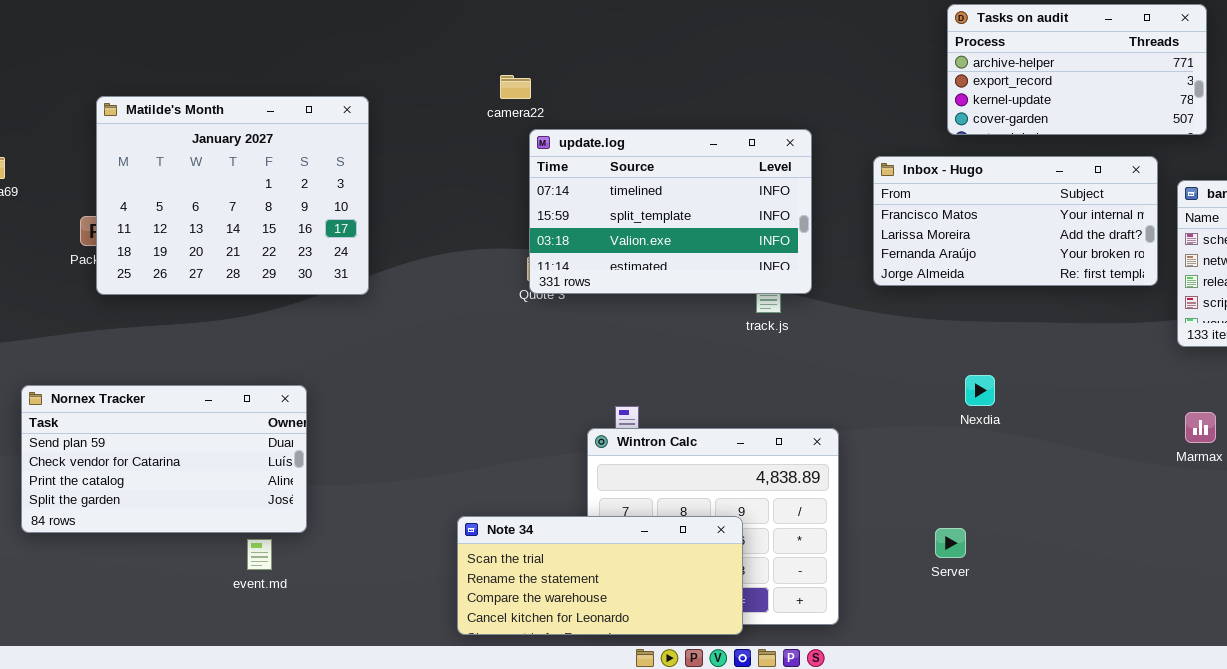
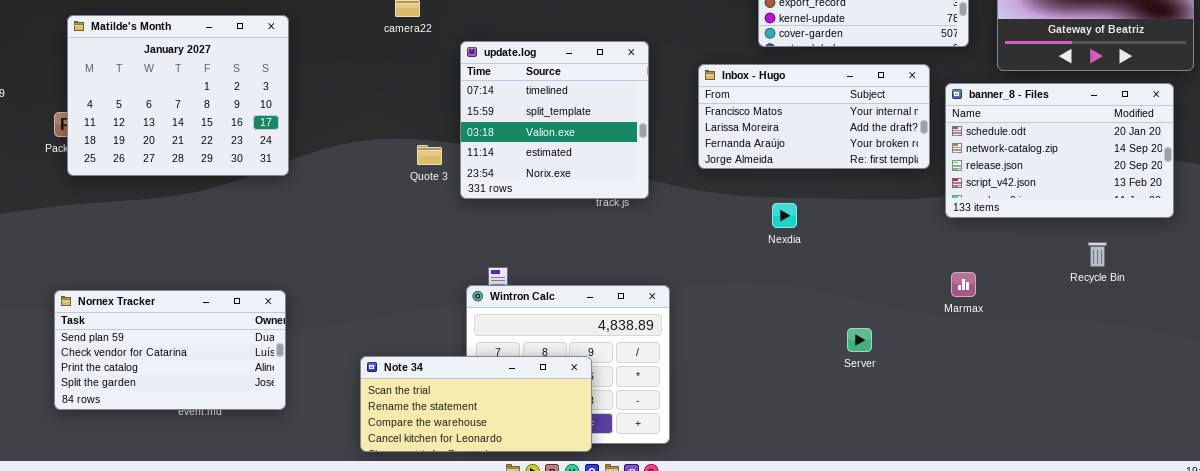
update.log: [529,129,812,294] -> [460,41,649,199], resized
Nexdia: [965,375,995,406] -> [772,203,797,228], moved
Nornex Tracker: [21,385,307,533] -> [54,290,286,410], moved
Server: [935,528,966,558] -> [847,328,872,352], moved

